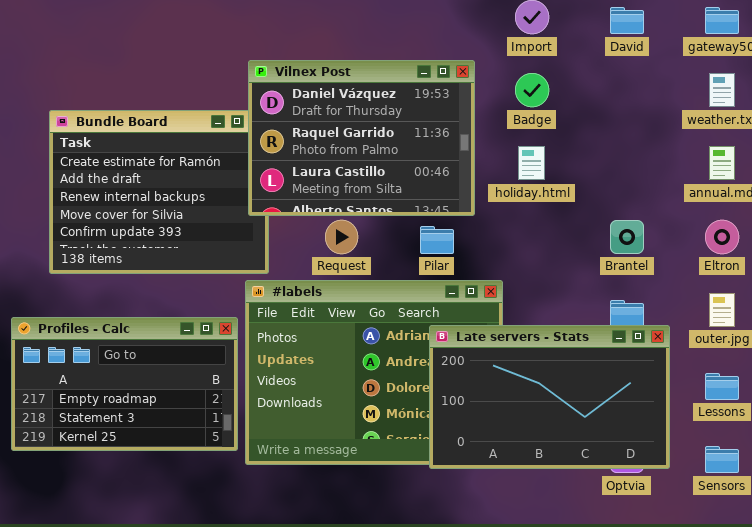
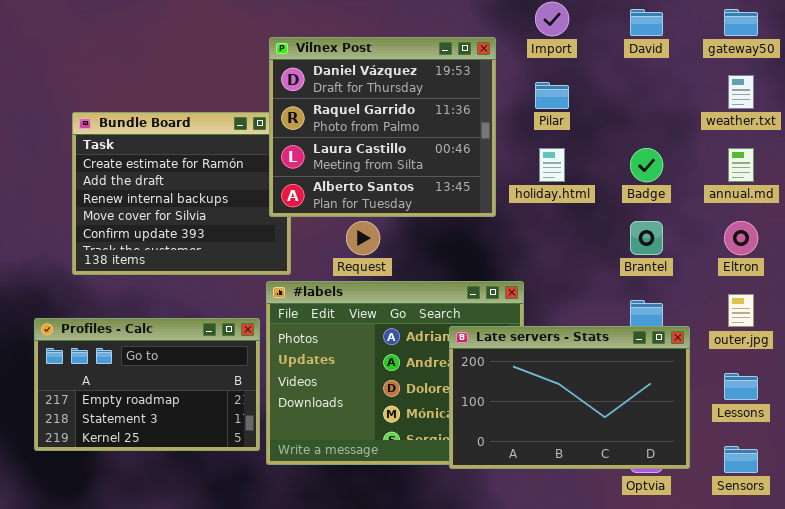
Vilnex Post: [248,60,475,216] -> [269,37,496,217], resized
Badge: [515,73,549,107] -> [630,148,663,182], moved
Pilar: [420,226,454,254] -> [535,82,569,109], moved

